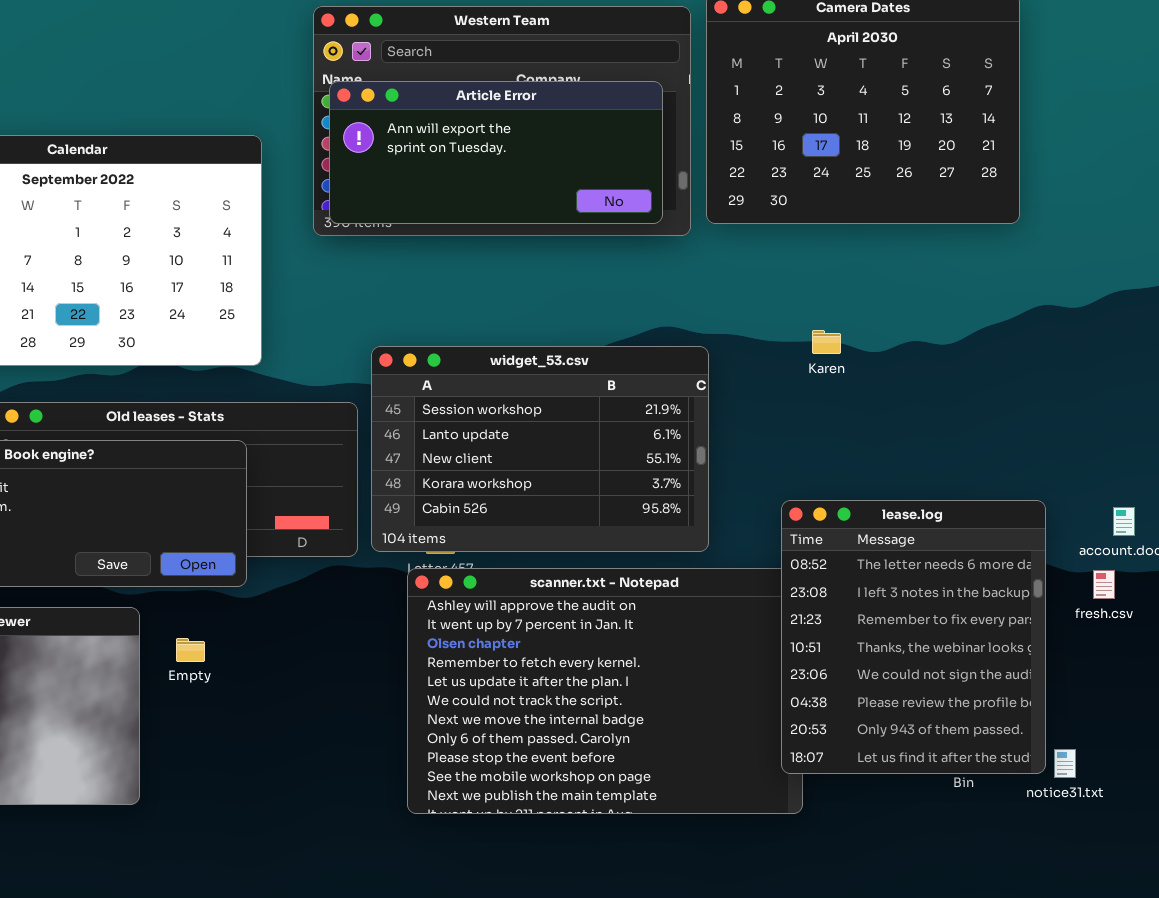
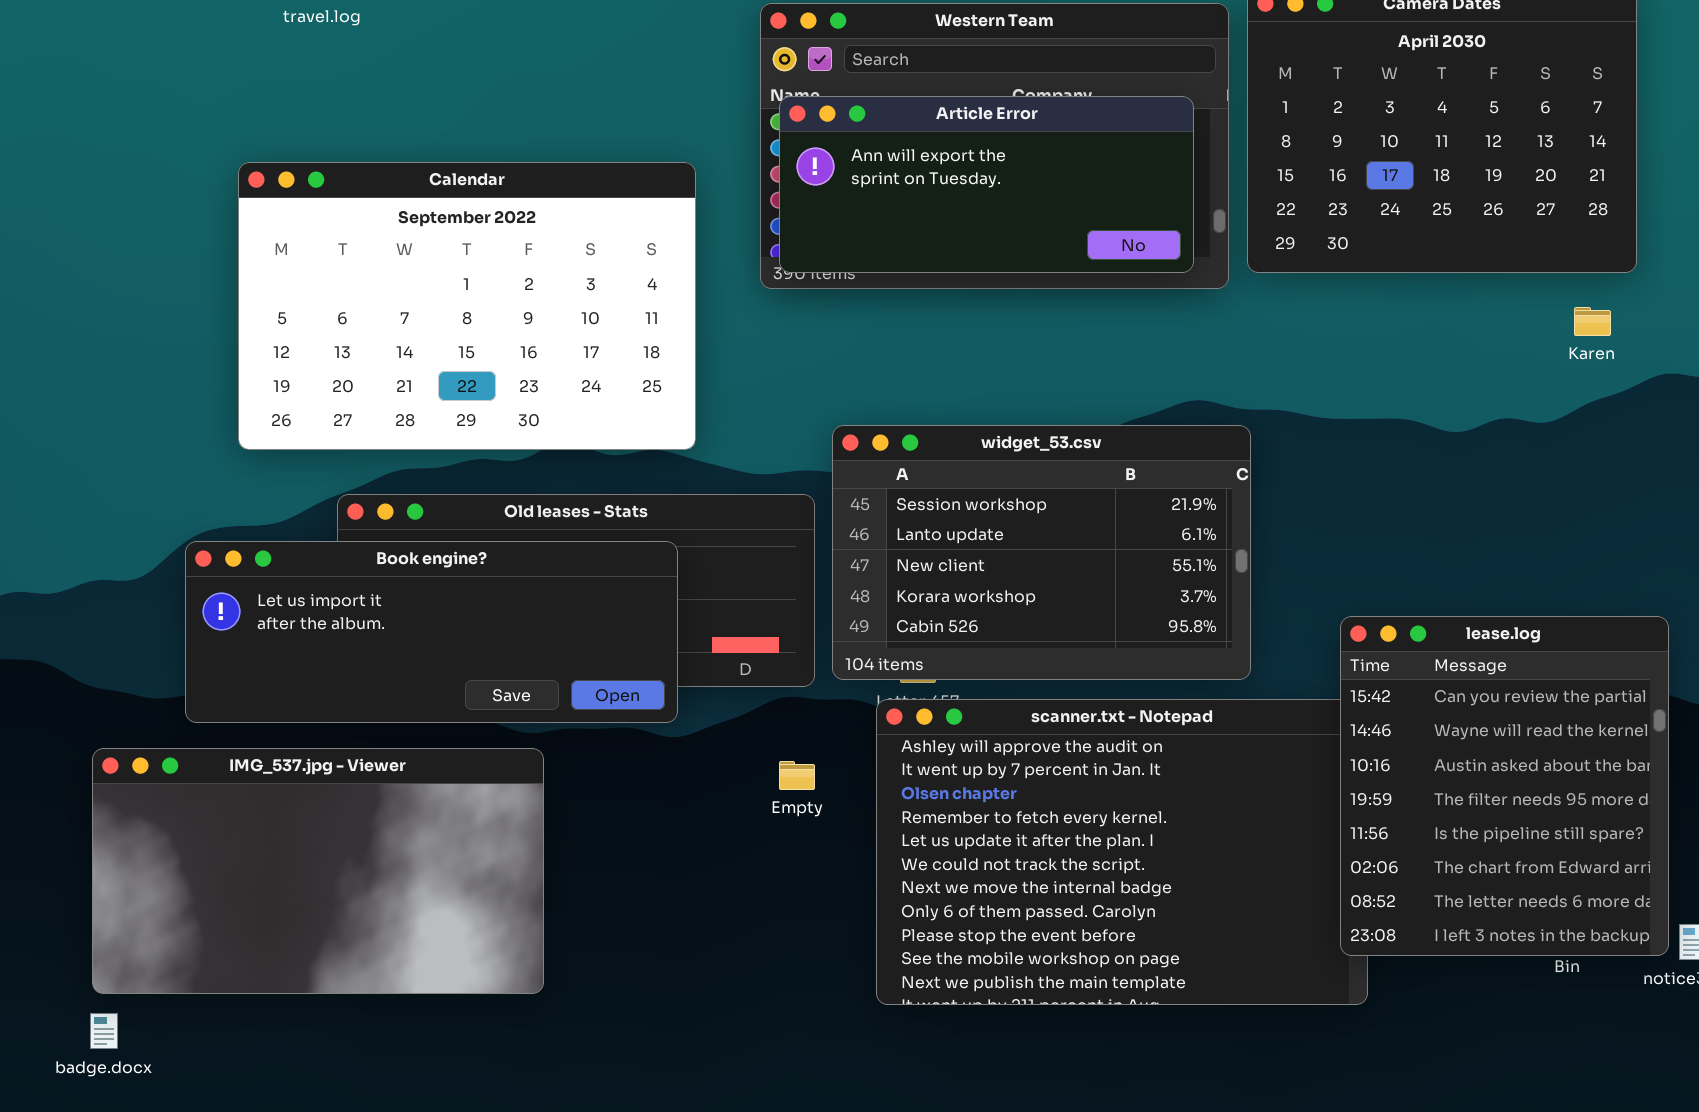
Karen: [812,330,841,354] -> [1574,307,1611,336], moved
lease.log: [781,500,1046,774] -> [1340,616,1669,956], scrolled up 6 rows
Empty: [176,638,205,662] -> [779,761,815,790], moved

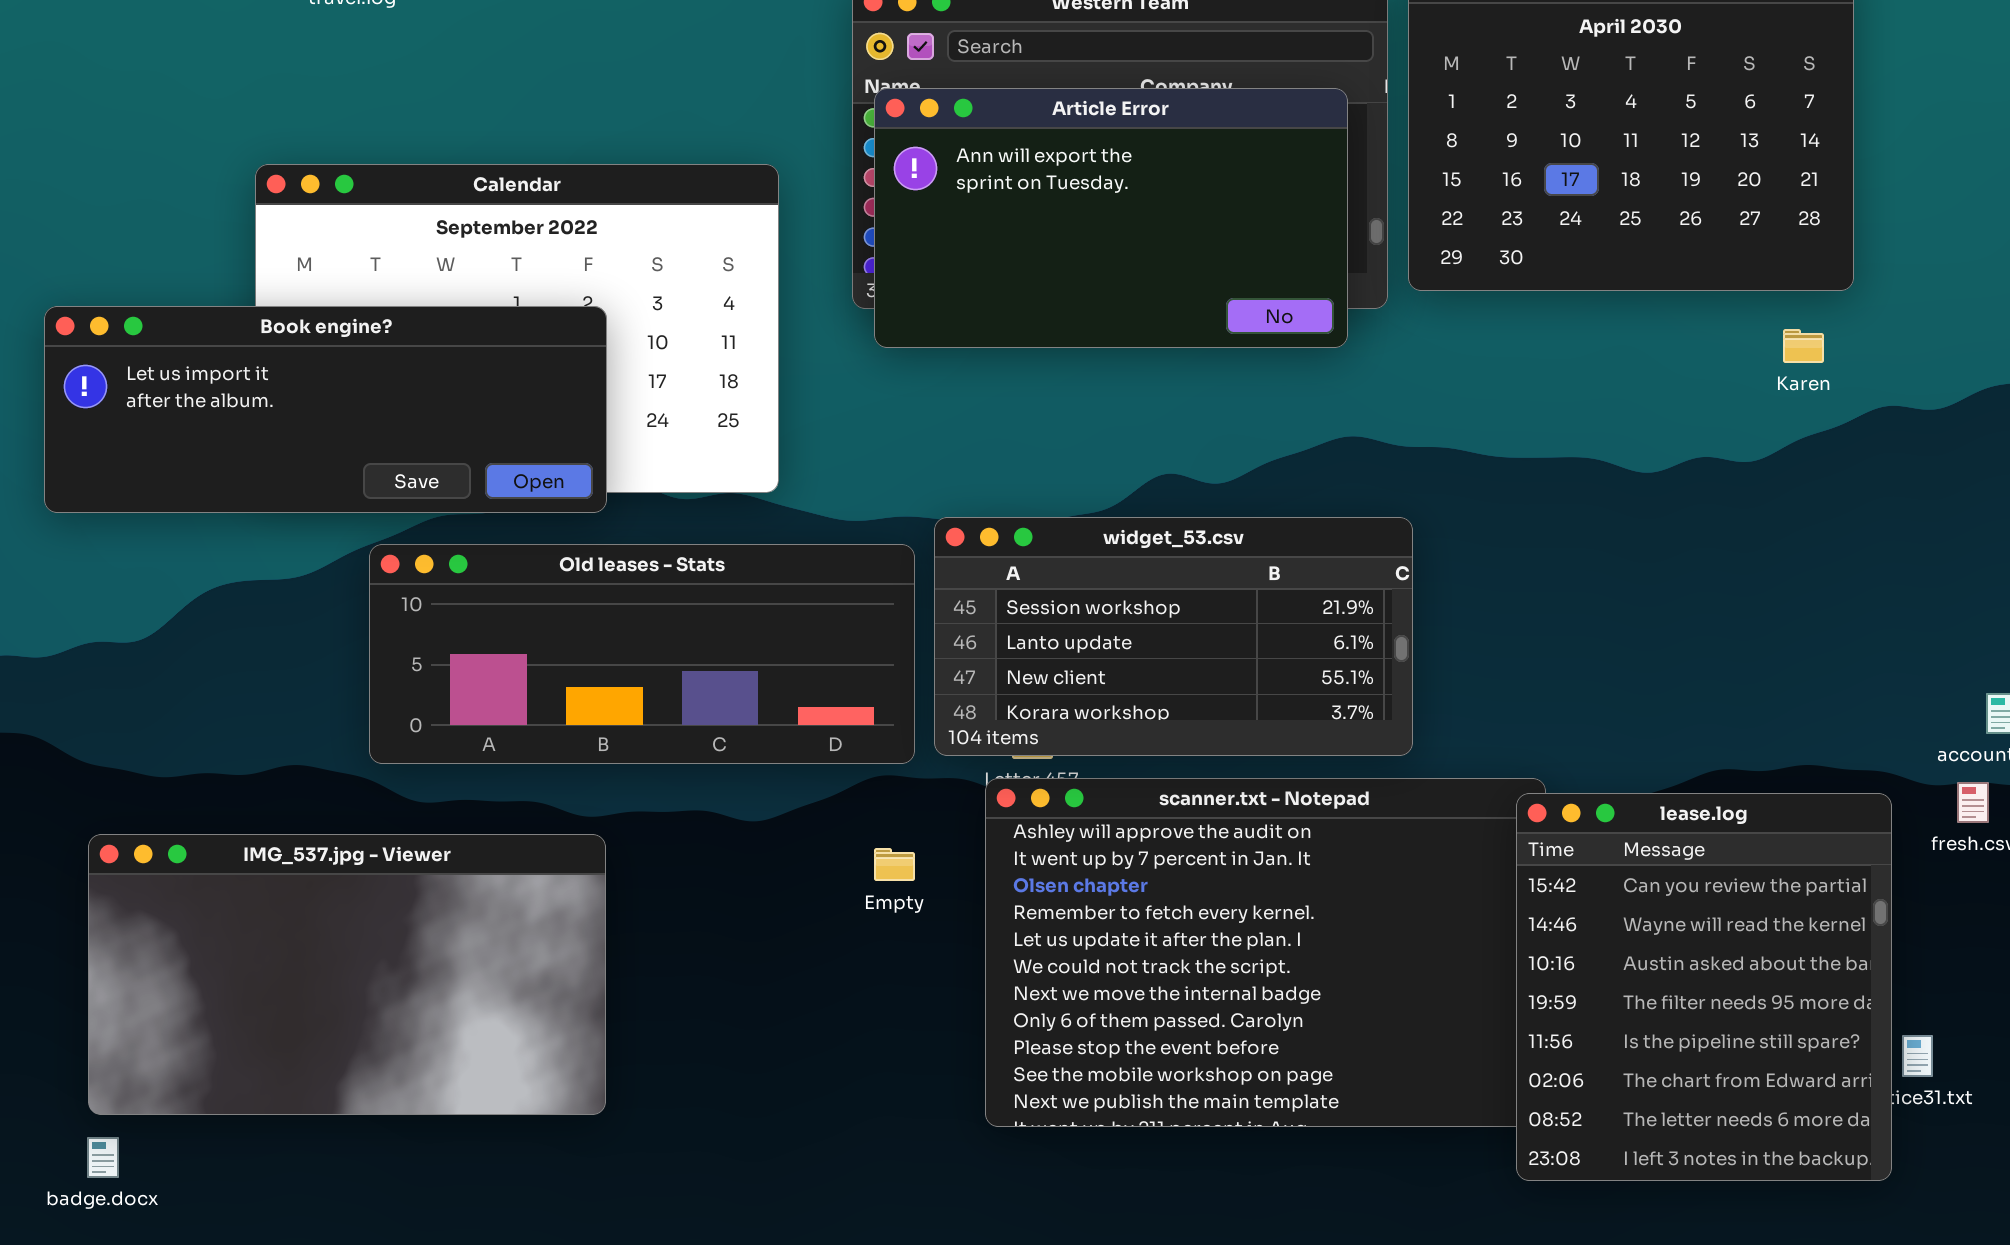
Article Error: [779,96,1194,273] -> [874,88,1348,348], resized
widget_53.csv: [832,425,1251,680] -> [934,517,1413,756], resized
Book engine?: [185,541,678,723] -> [44,306,607,513], moved
lease.log: [1340,616,1669,956] -> [1516,793,1892,1181], moved

